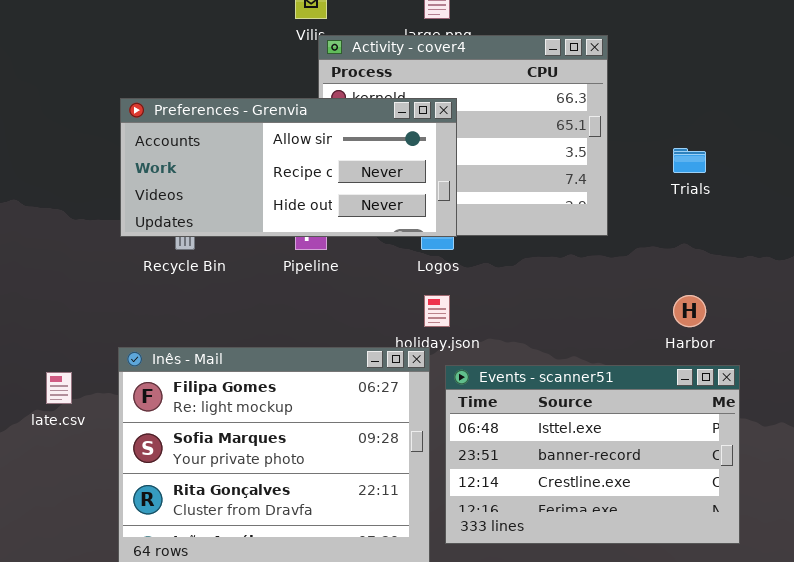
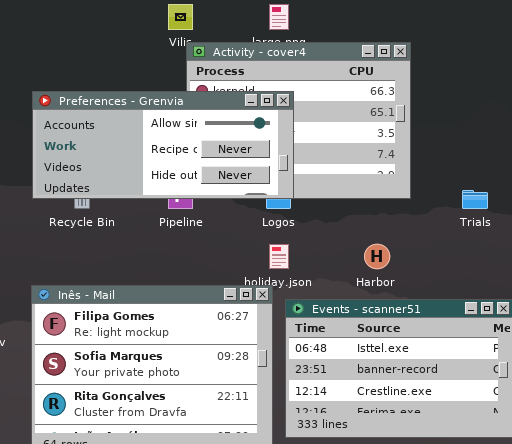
Trials: [673,148,706,173] -> [462,190,488,209], moved
Harbor: [673,295,706,327] -> [364,244,390,269], moved

